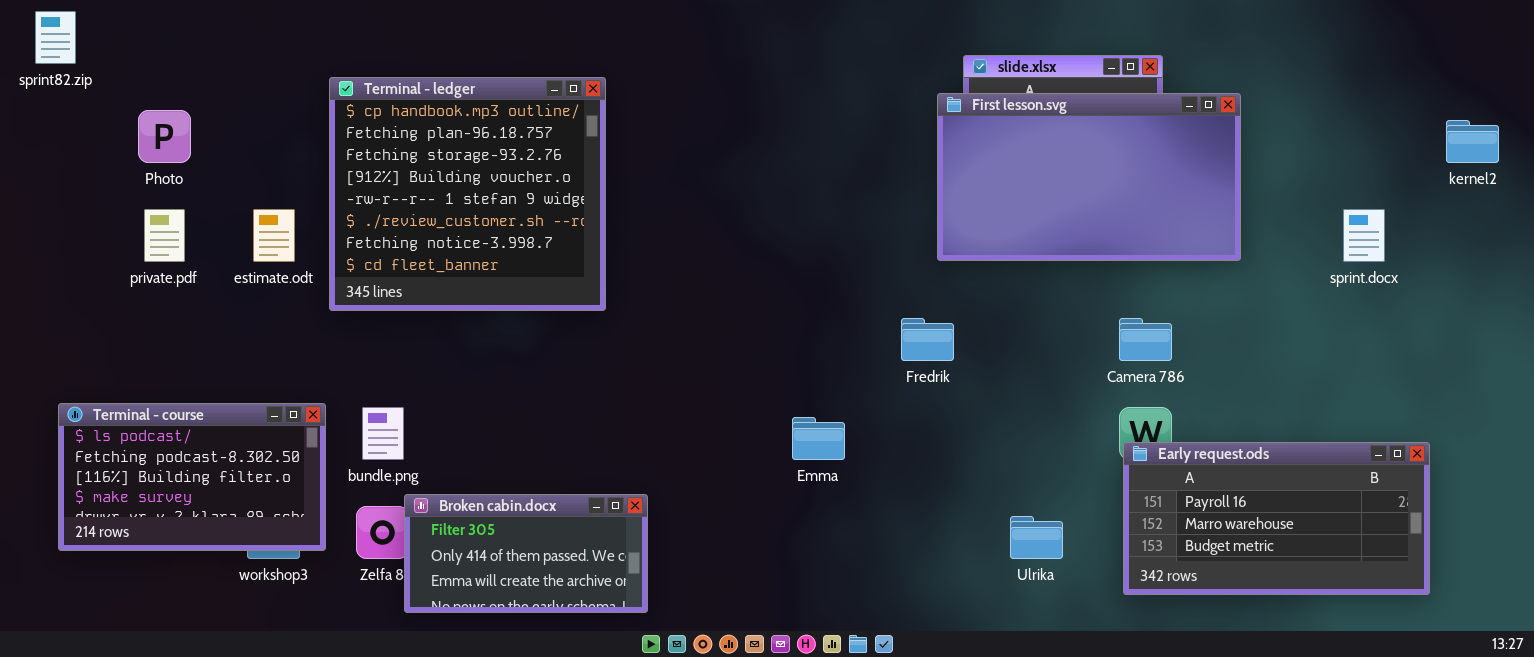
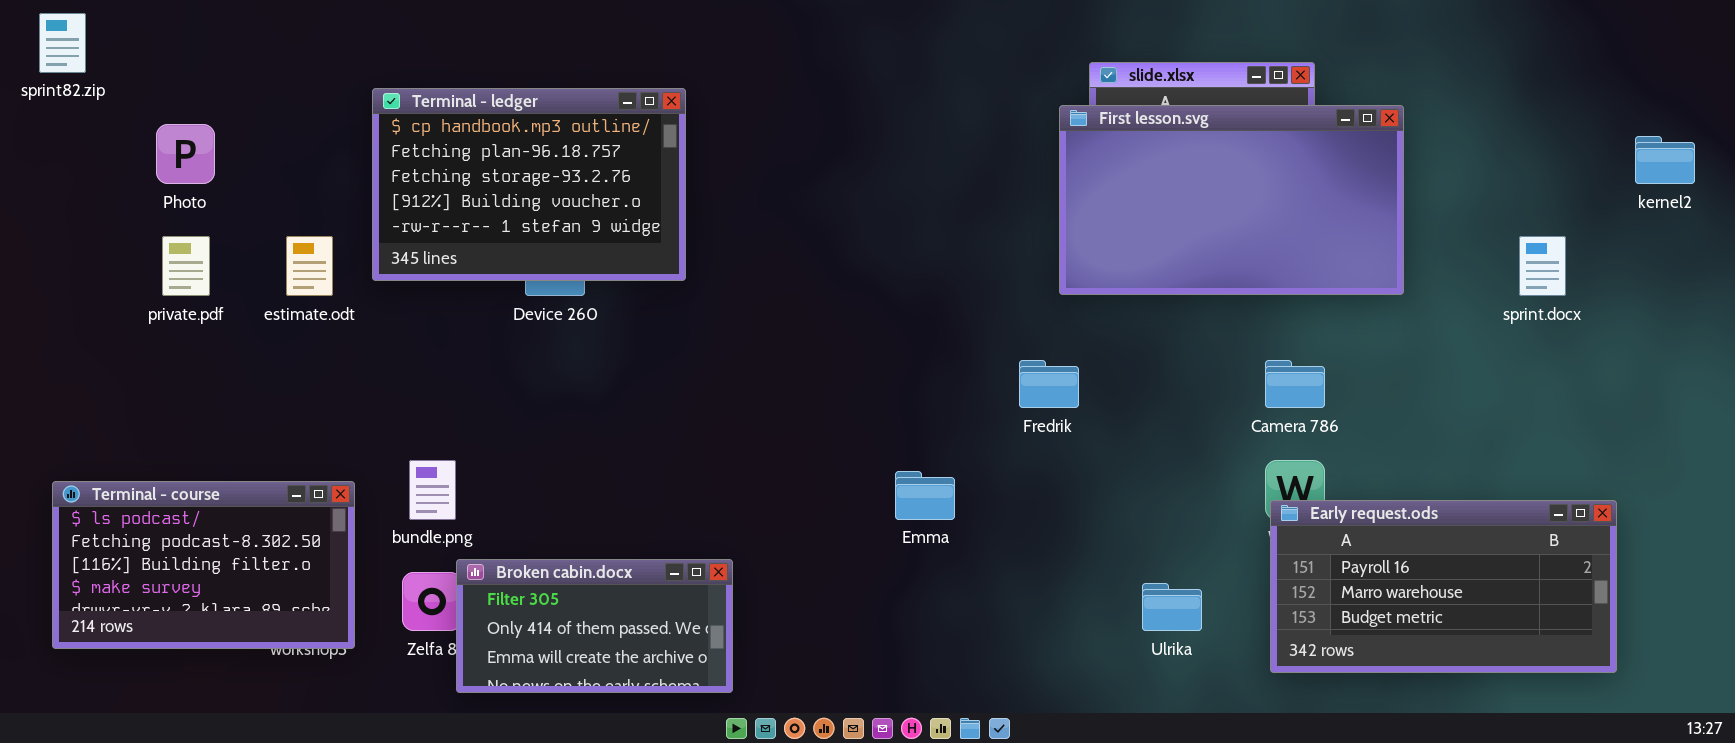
Terminal - ledger: [329,77,606,311] -> [372,88,686,281], resized
Terminal - course: [58,403,326,551] -> [52,481,355,649], moved

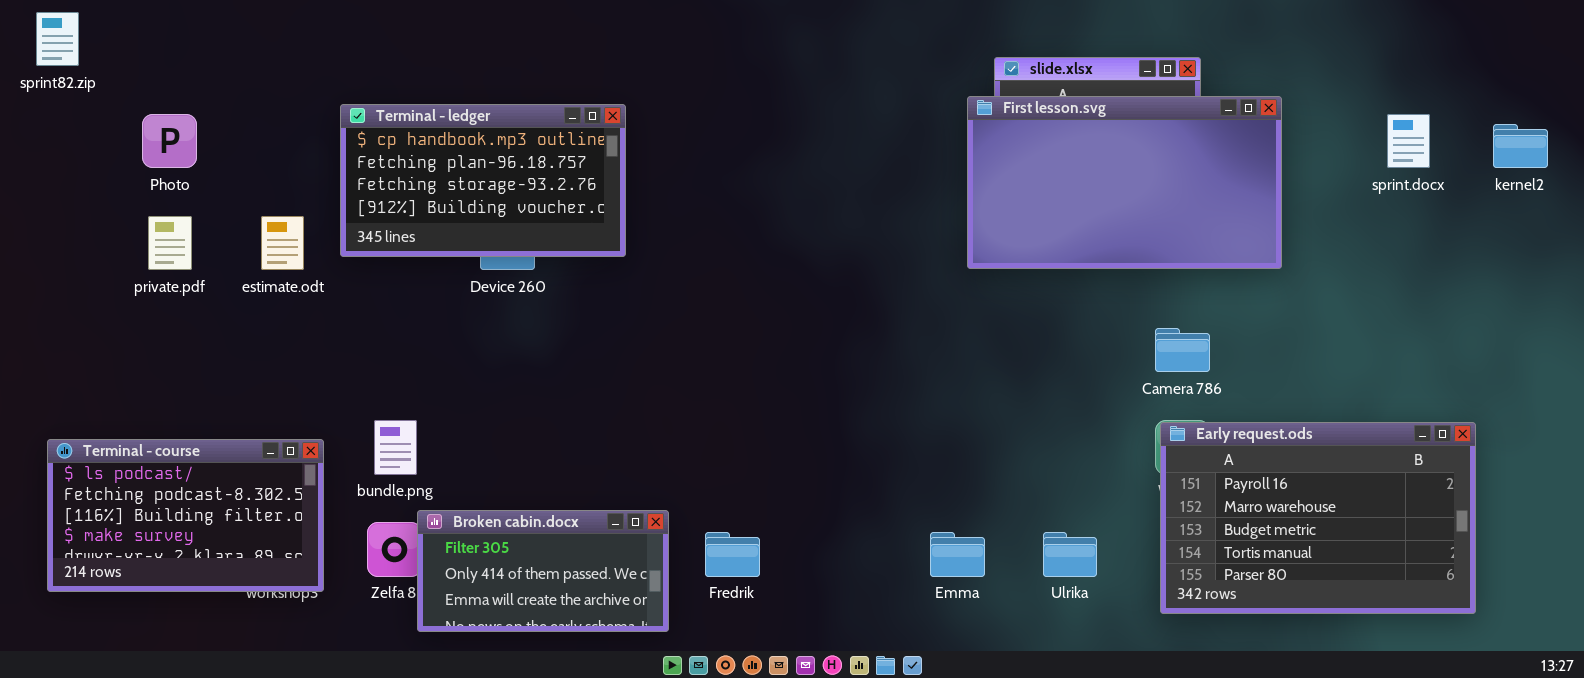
Terminal - ledger: [372,88,686,281] -> [340,104,626,257], resized
sprint.docx: [1519,236,1566,296] -> [1387,114,1430,168], moved
Fredrik: [1019,360,1079,408] -> [705,532,760,577], moved
Emma: [895,471,955,520] -> [930,532,985,577], moved
Early request.ods: [1270,500,1617,673] -> [1160,422,1476,614], resized

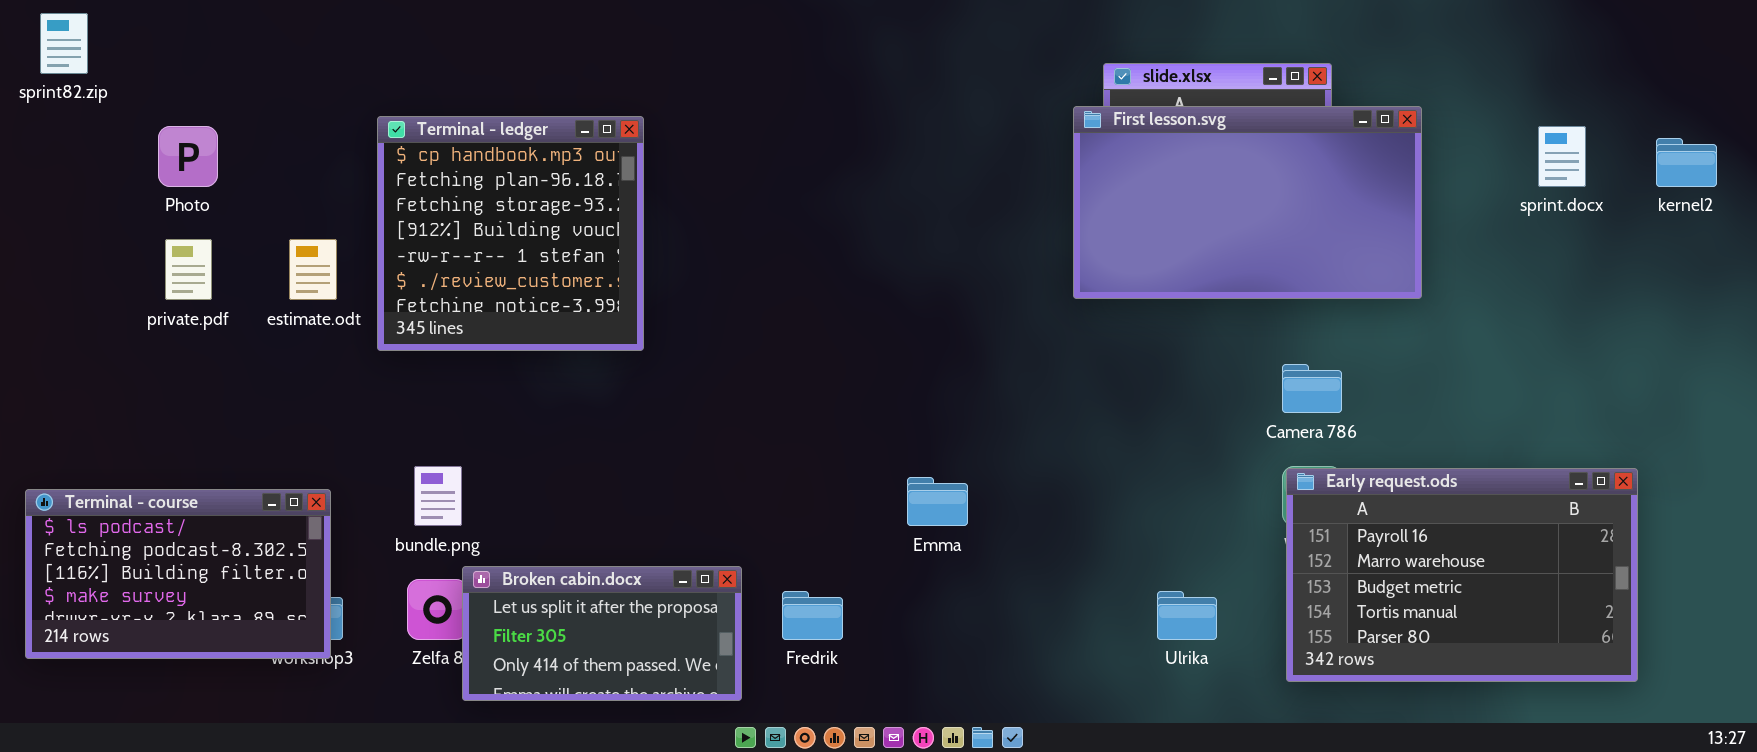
Terminal - ledger: [340,104,626,257] -> [377,116,644,351], resized
Terminal - course: [47,439,324,592] -> [25,489,331,659], moved
Broken cabin.docx: [417,510,669,632] -> [462,566,742,701], scrolled up 1 row
Emma: [930,532,985,577] -> [907,477,968,526], moved

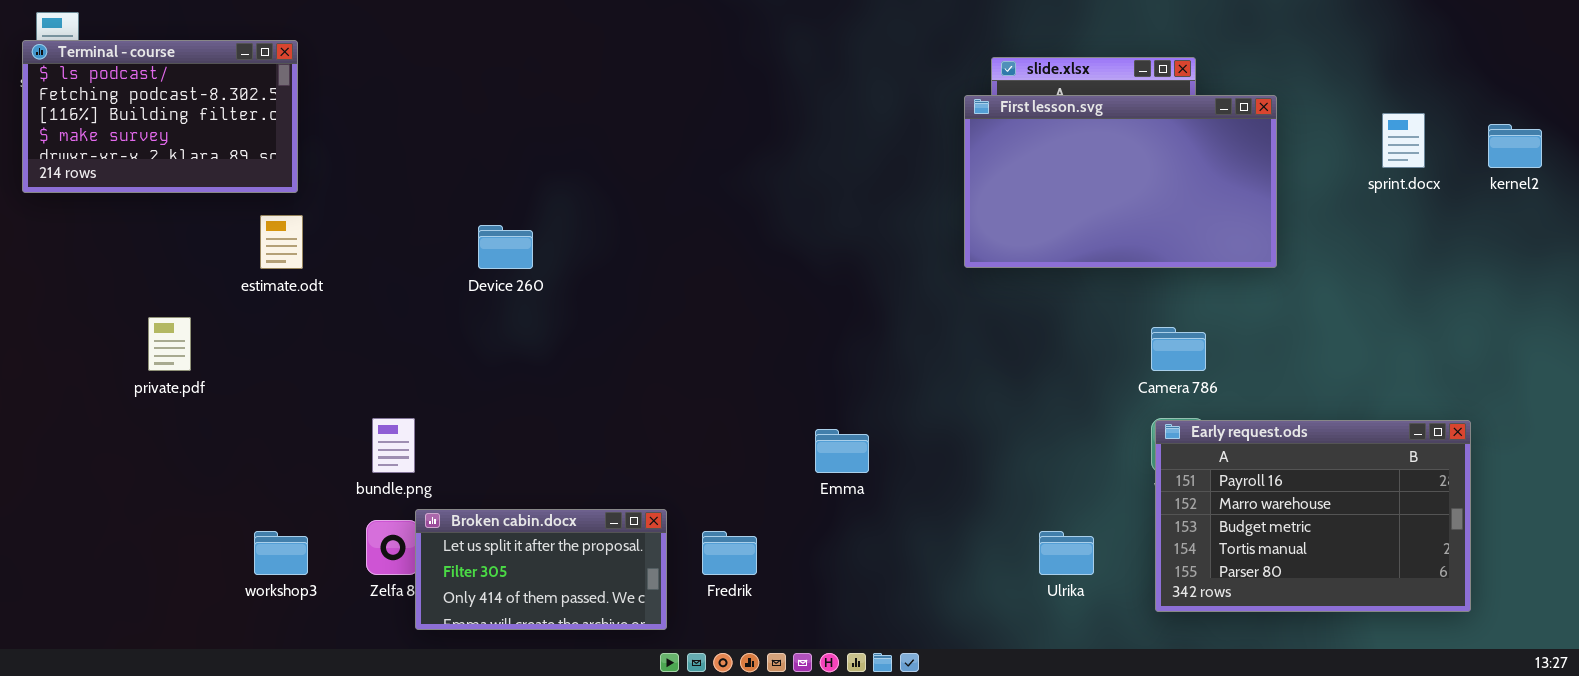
Terminal - ledger: [377,116,644,351] -> none, closed
private.pdf: [165,239,212,300] -> [148,317,191,371], moved
Terminal - course: [25,489,331,659] -> [22,40,298,193], moved

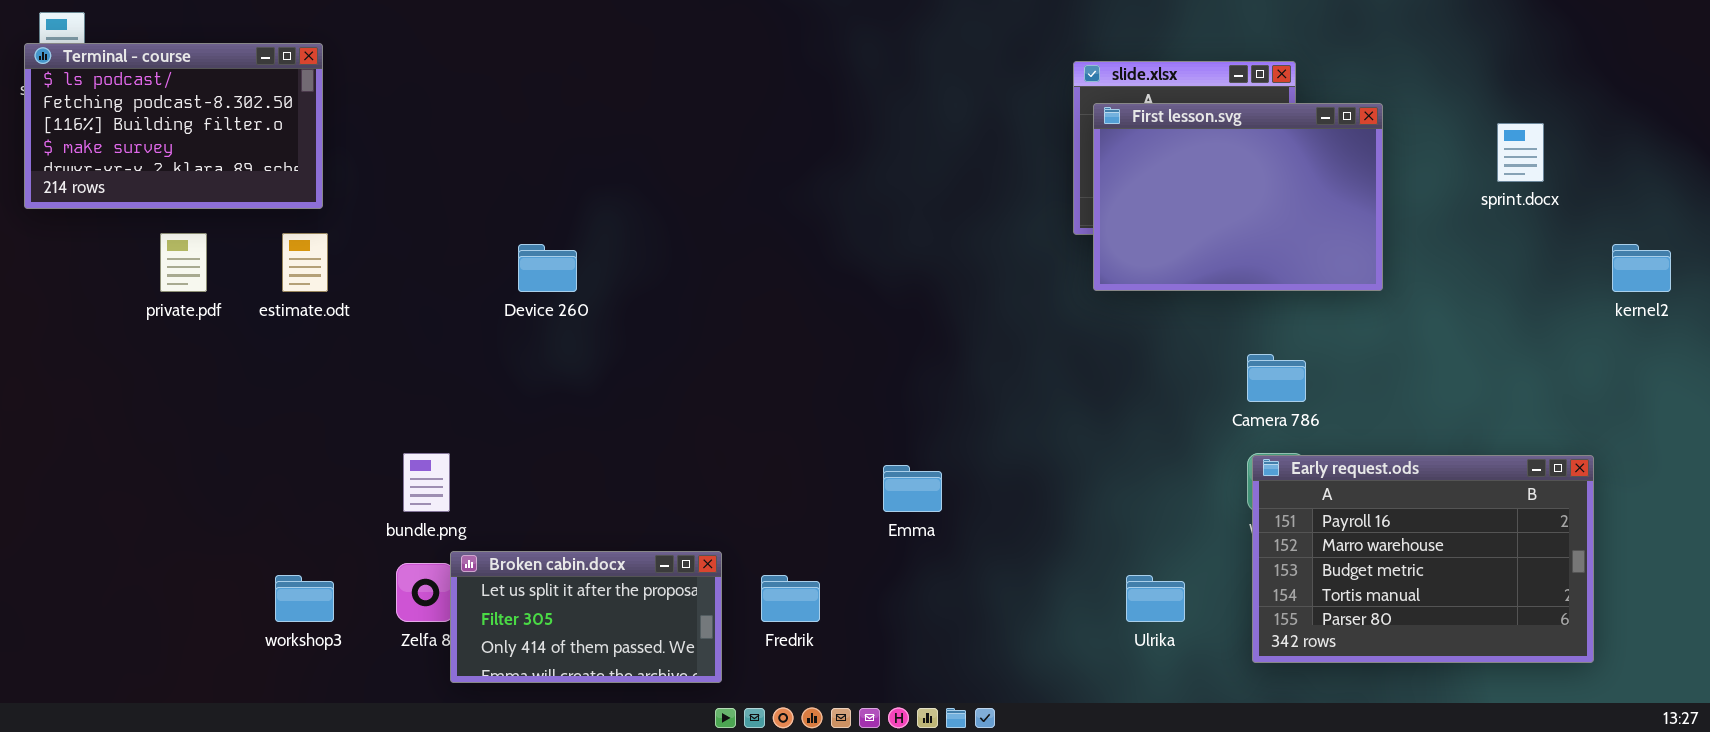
First lesson.svg: [964,95,1277,268] -> [1093,103,1383,291], resized
kernel2: [1488,124,1542,168] -> [1612,244,1671,292], moved
private.pdf: [148,317,191,371] -> [160,233,207,292], moved

